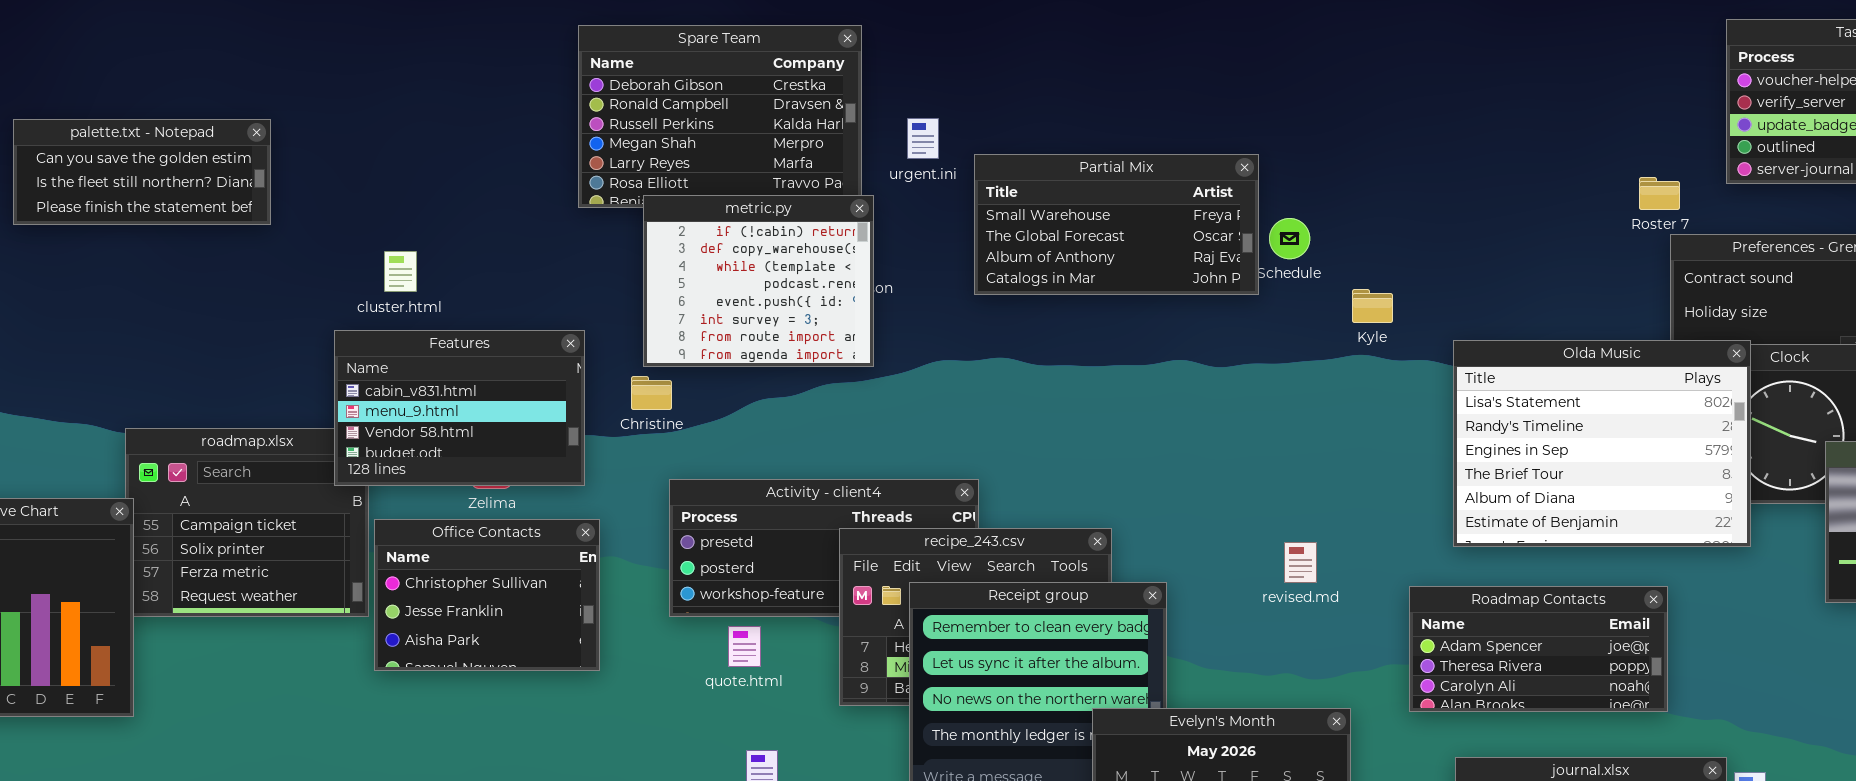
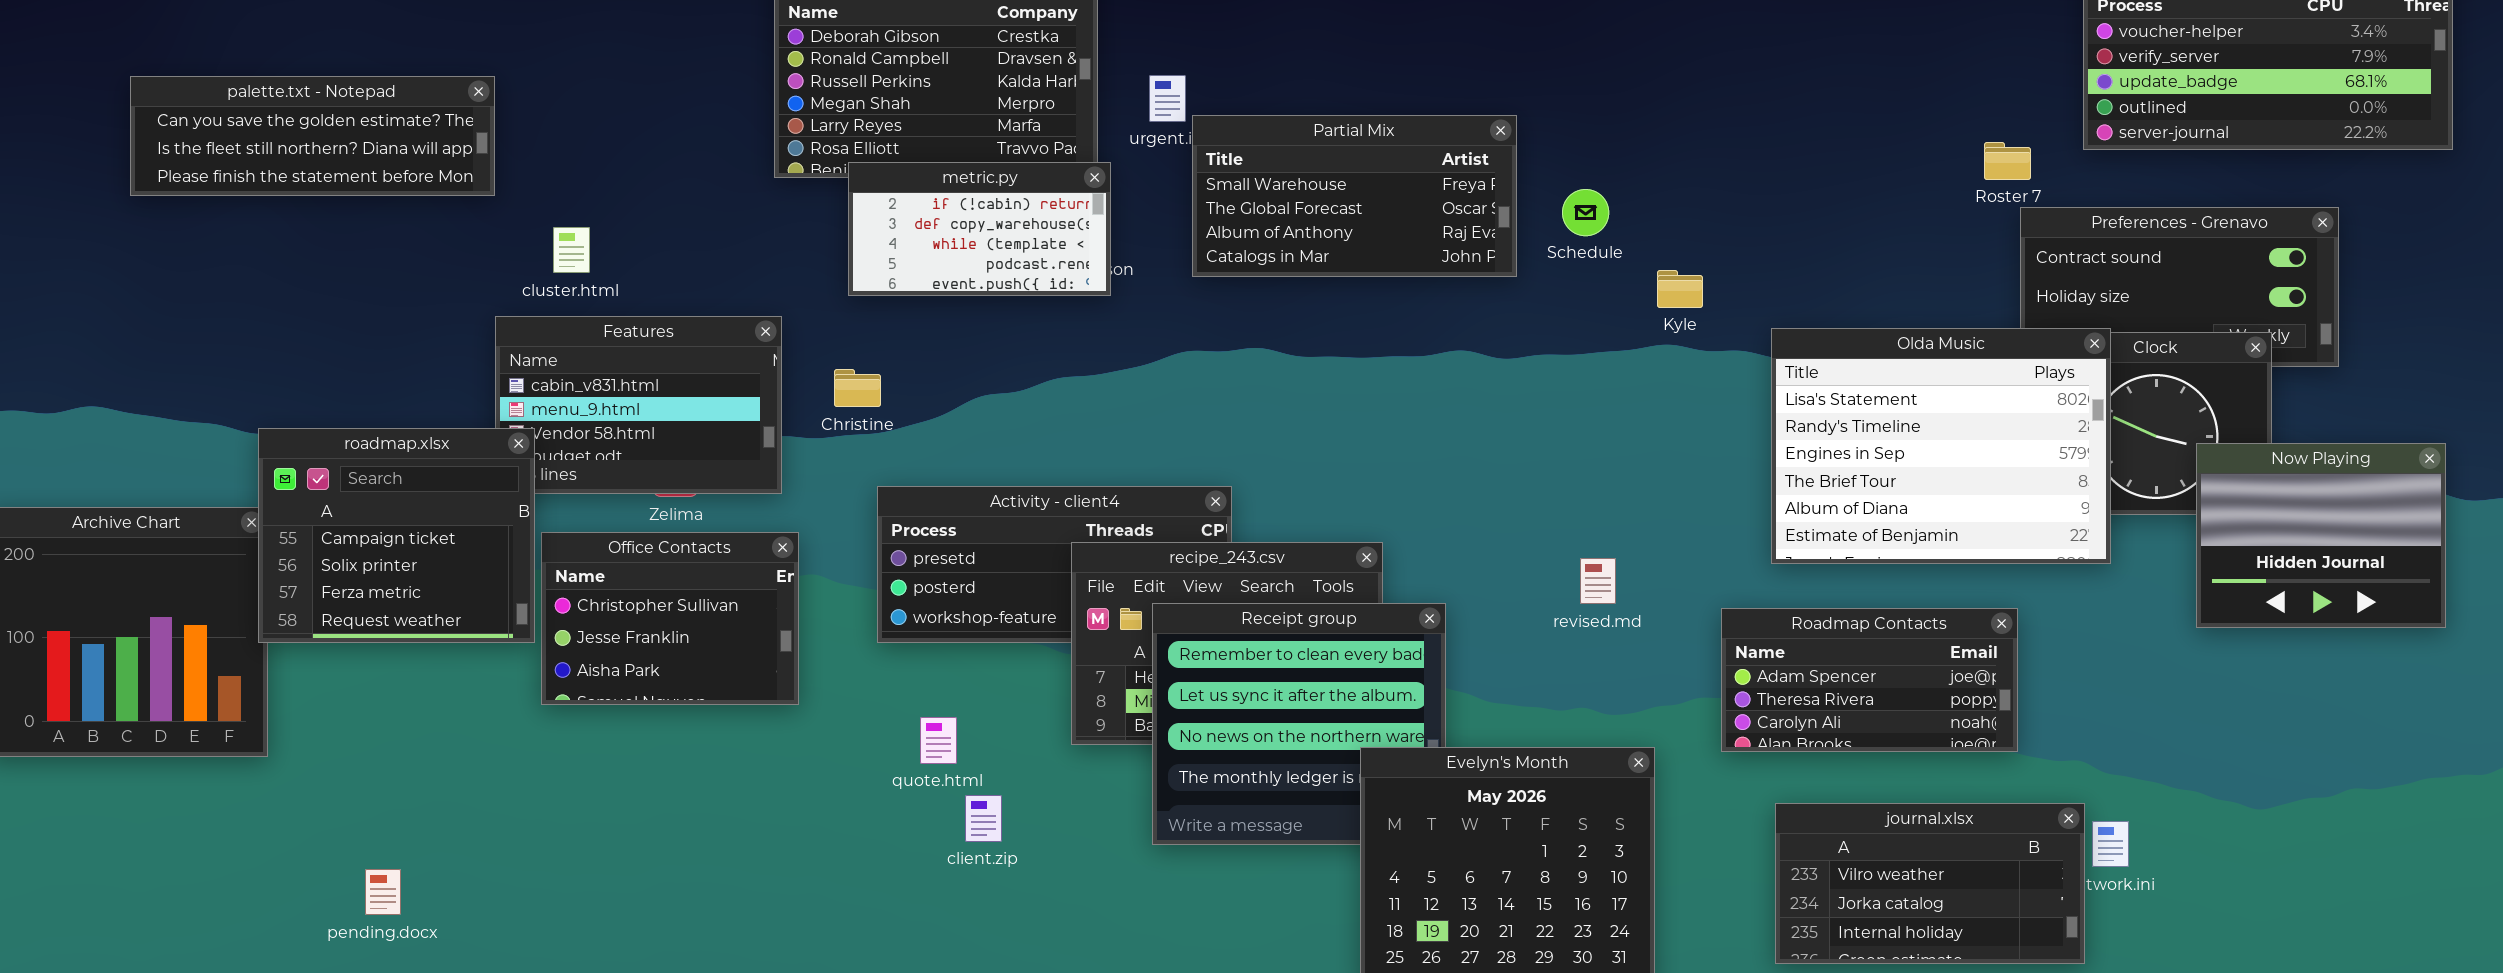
palette.txt - Notepad: [13,119,271,225] -> [130,76,495,196], resized
Partial Mix: [974,154,1259,295] -> [1192,115,1517,277], moved
metric.py: [643,195,874,367] -> [848,162,1111,296], resized
roadmap.xlsx: [125,428,369,617] -> [258,428,535,643], raised
quote.html: [728,626,761,667] -> [920,717,957,764], moved

